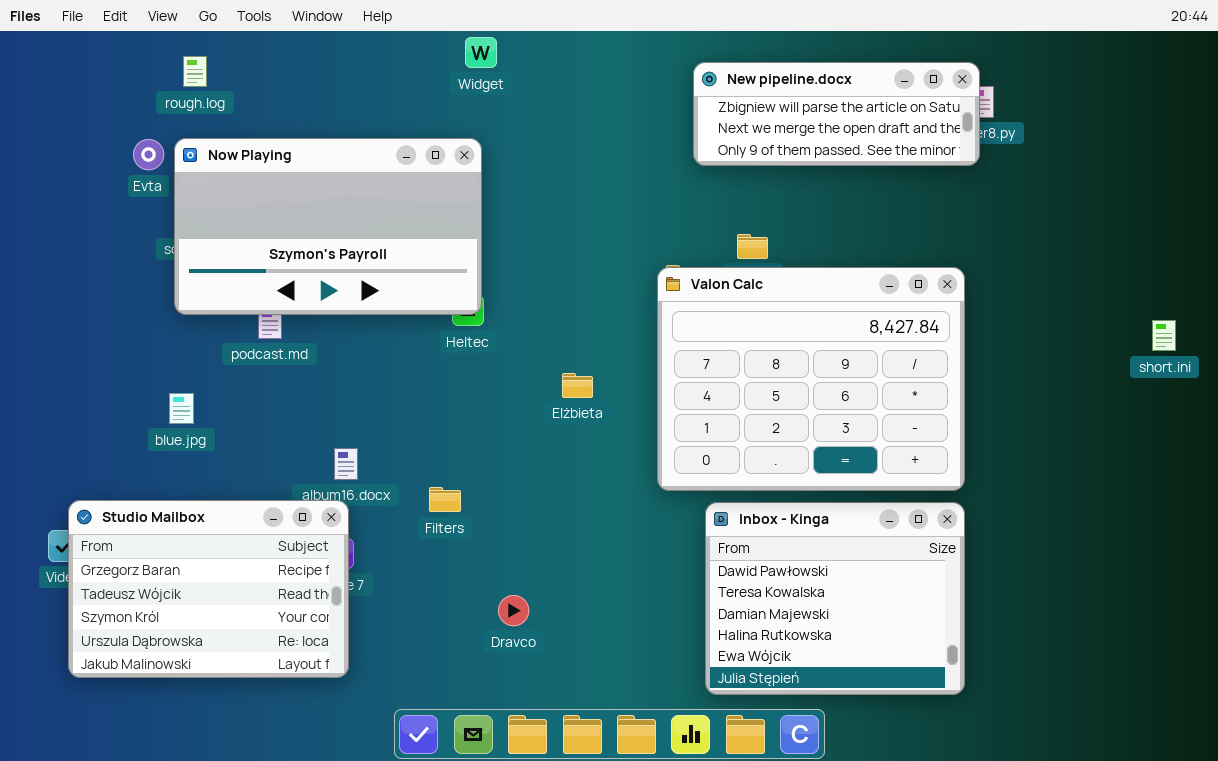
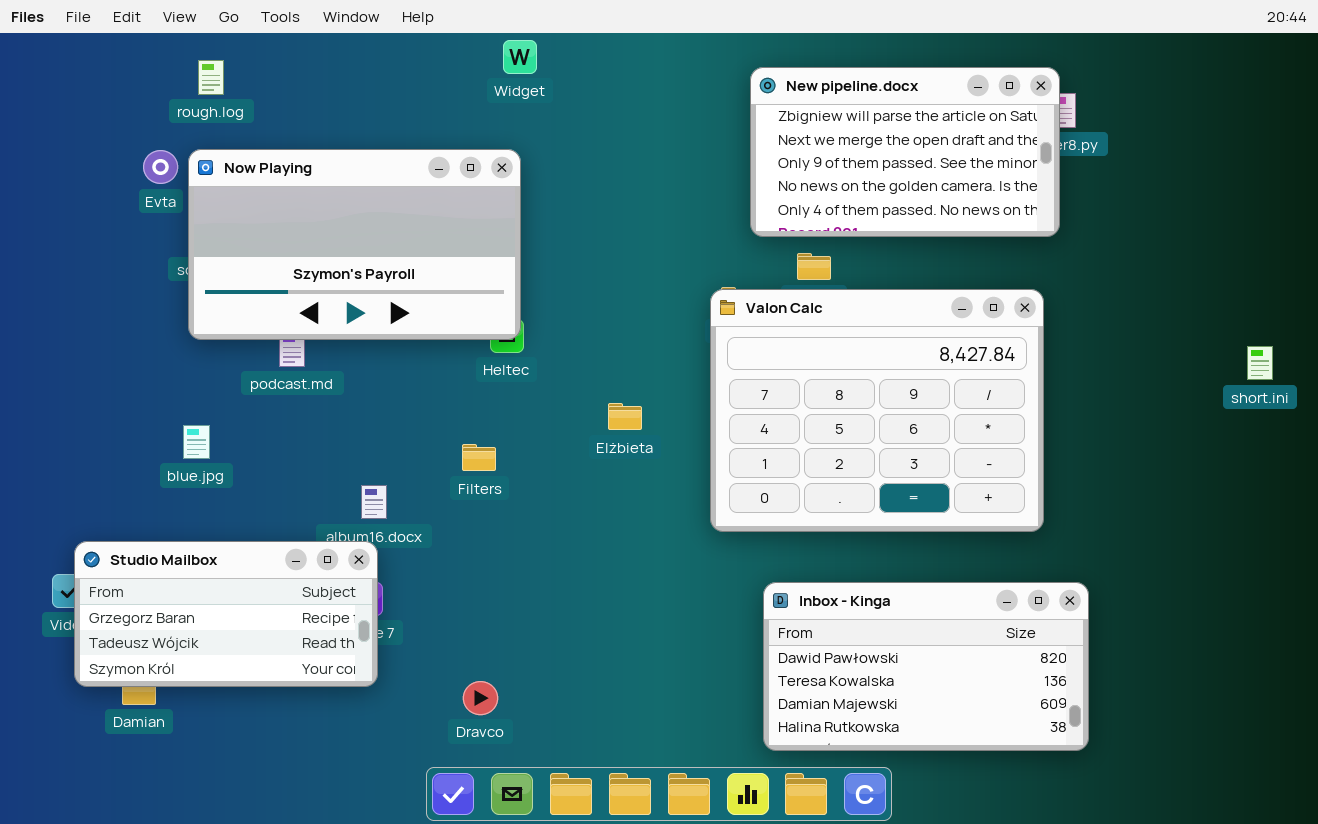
New pipeline.docx: [693,62,980,166] -> [750,67,1060,237], resized
Filters: [429,487,461,512] -> [462,444,496,471], moved
Studio Mailbox: [68,500,349,678] -> [74,541,378,687], resized
Inbox - Kinga: [705,502,965,695] -> [763,582,1089,751], resized
Dravco: [498,595,529,626] -> [463,681,498,715], moved

